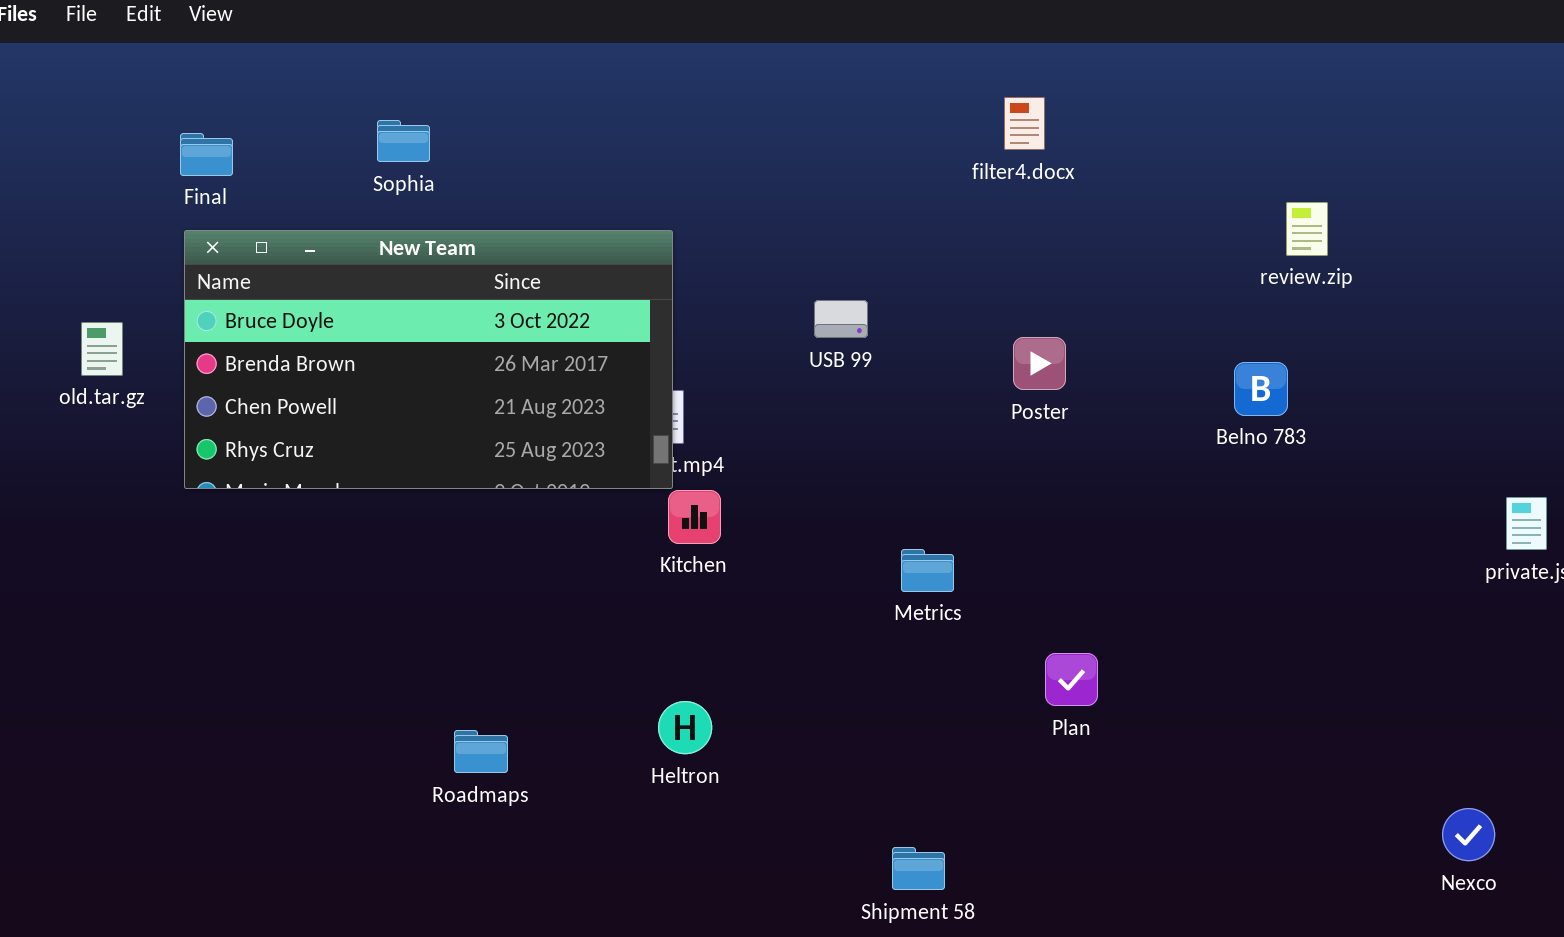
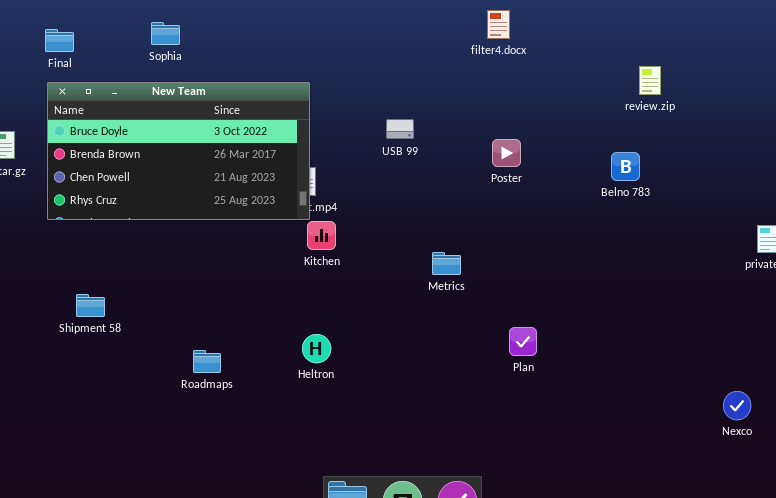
Plan: [1045,653,1098,706] -> [509,327,537,356], moved
Shipment 58: [892,847,945,890] -> [76,294,105,317], moved

